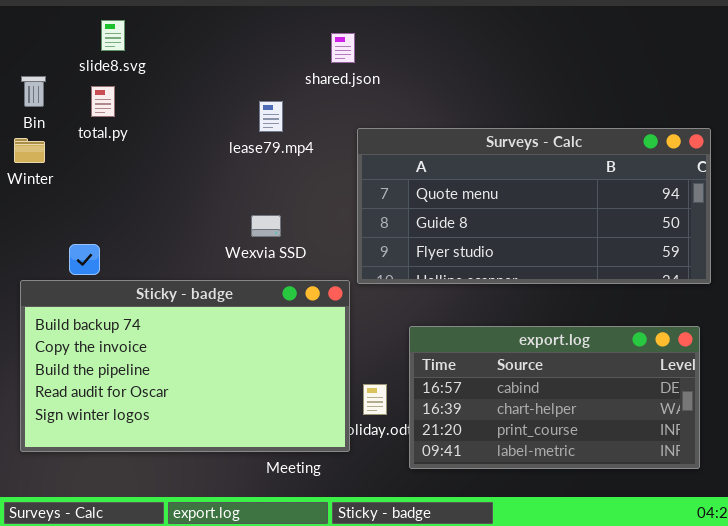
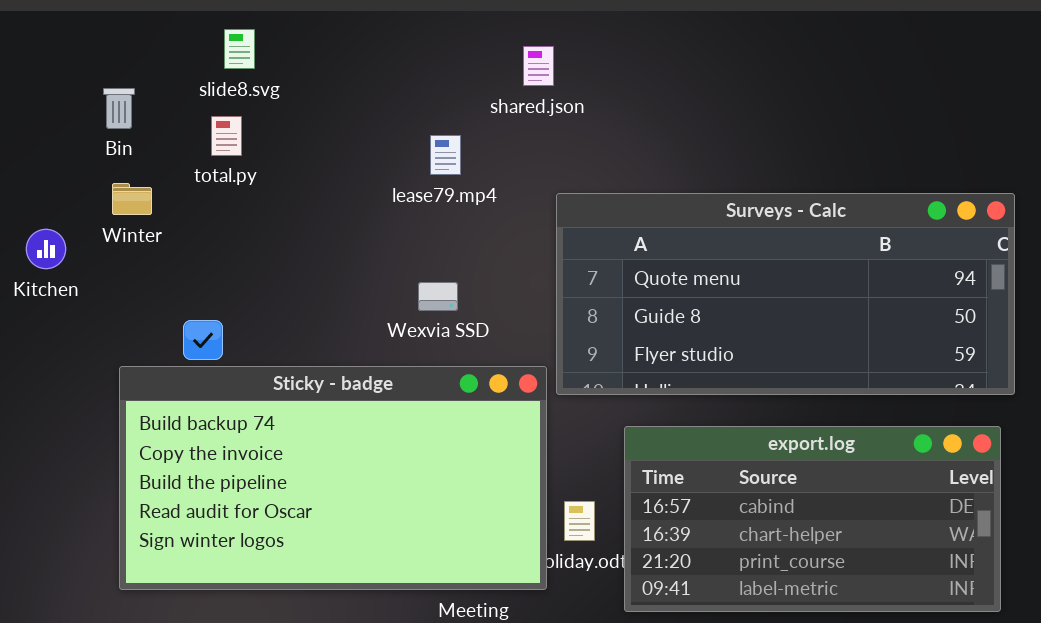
Bin: [21,76,46,107] -> [103,88,135,129], moved
Surveys - Calc: [357,128,711,284] -> [556,193,1015,395], moved

